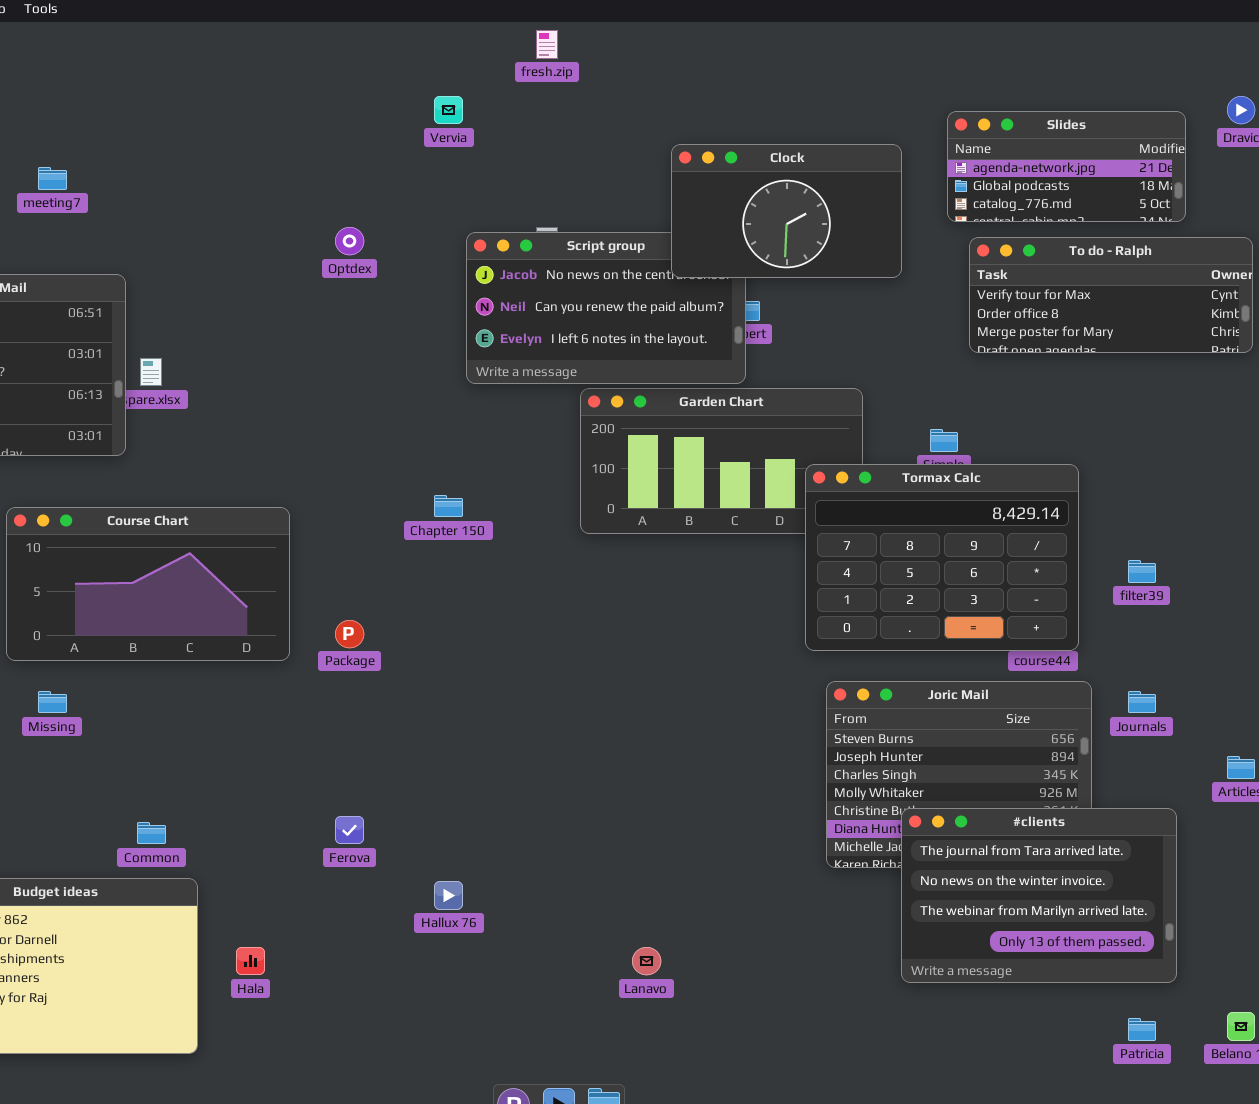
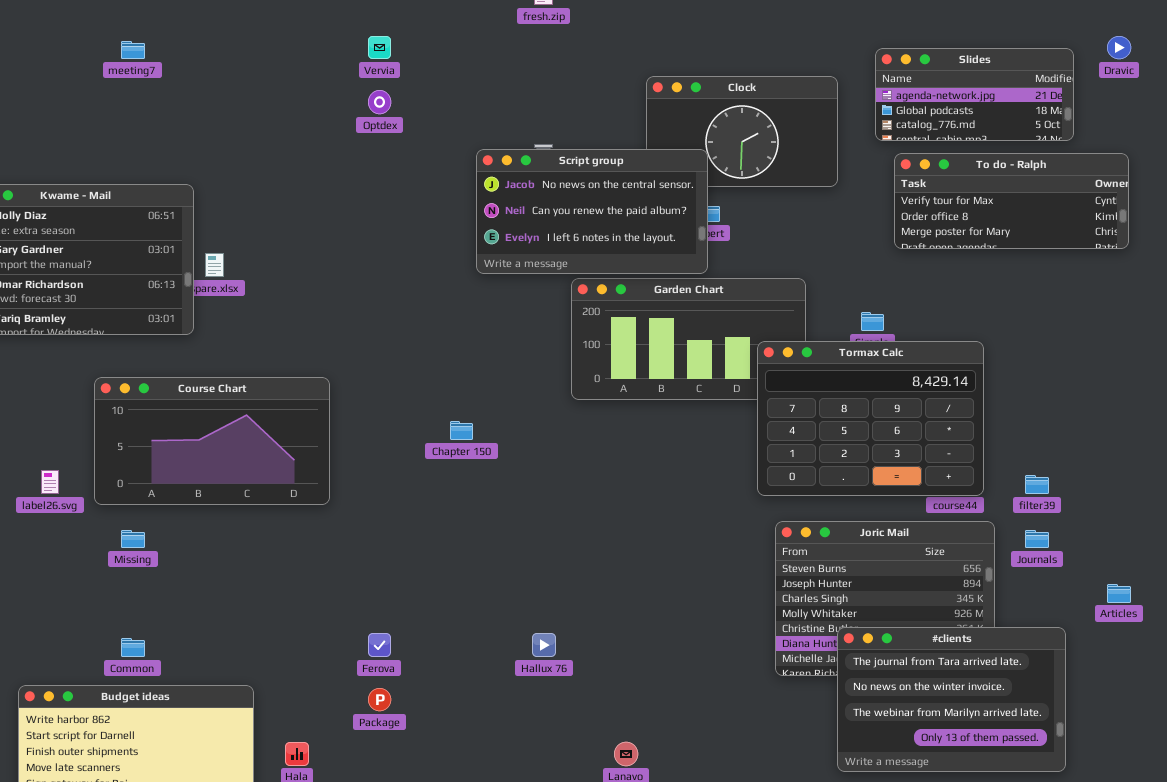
Vervia: [434,96,463,124] -> [368,36,391,59], moved
meeting7: [38,167,67,190] -> [121,41,145,59], moved
Optdex: [335,227,364,255] -> [368,90,391,114], moved
Script group: [466,232,746,384] -> [476,149,708,274], raised
Chapter 150: [434,495,463,517] -> [450,421,473,440], moved
filter39: [1128,560,1156,583] -> [1025,475,1049,494], moved
Package: [335,620,364,648] -> [368,688,391,711], moved
Common: [137,822,166,844] -> [121,638,145,657], moved
Hallux 76: [434,881,463,910] -> [532,633,556,657], moved

